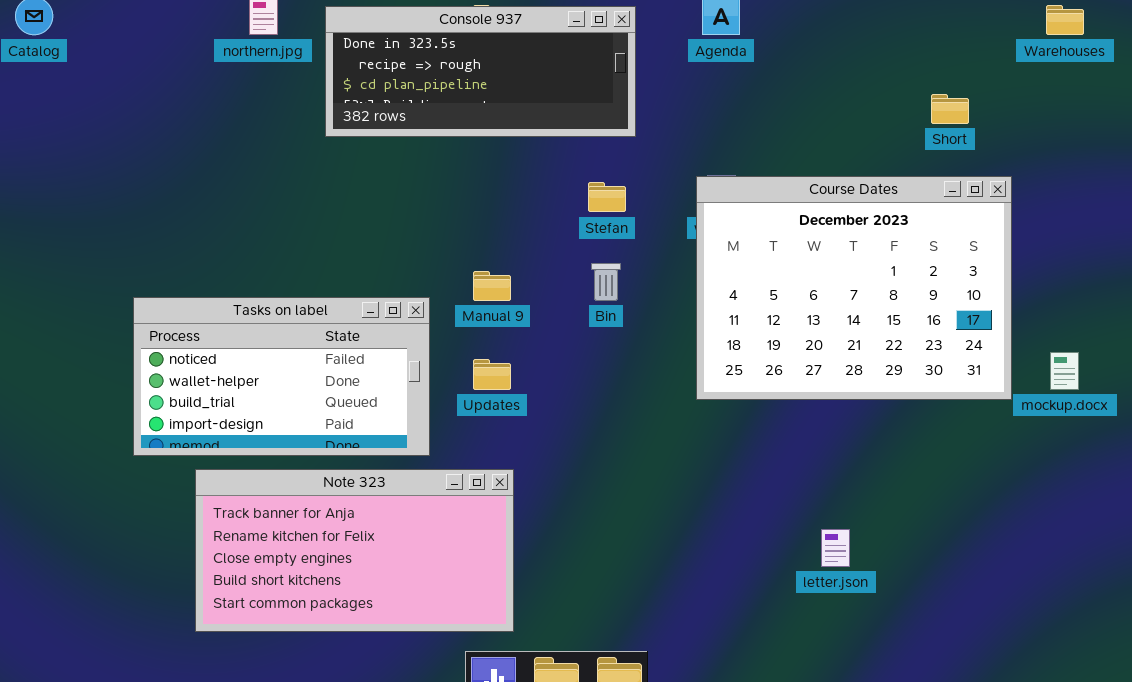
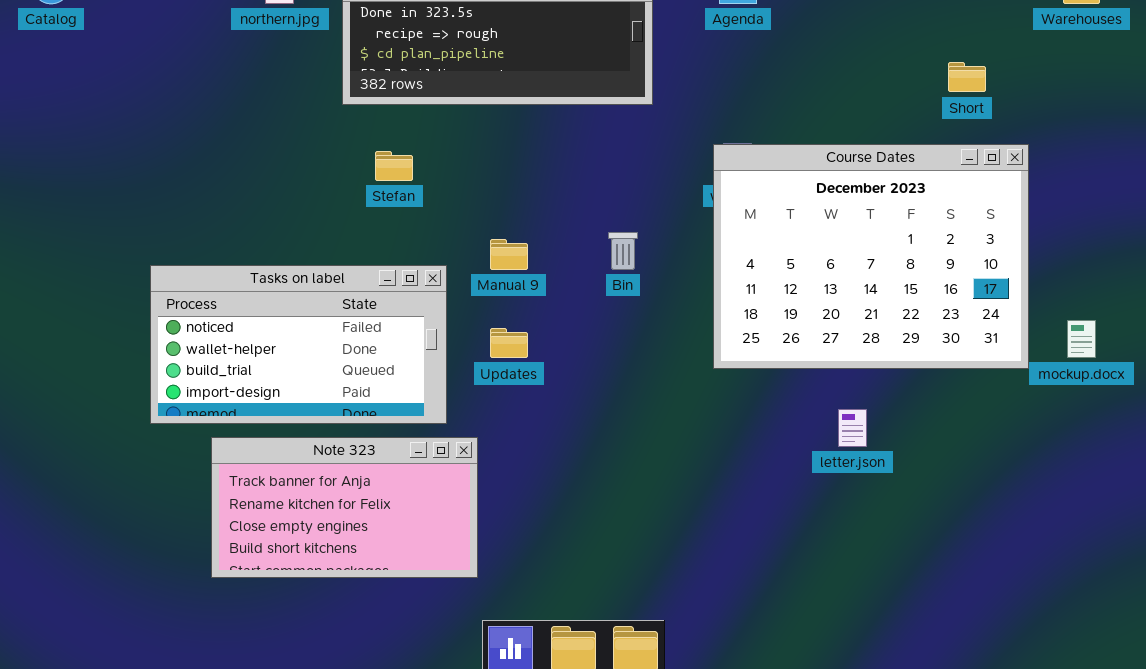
Stefan: [588,182,626,212] -> [375,151,413,181], moved
Note 323: [195,469,514,632] -> [211,437,478,578], resized
letter.json: [821,529,850,567] -> [838,409,867,447], moved

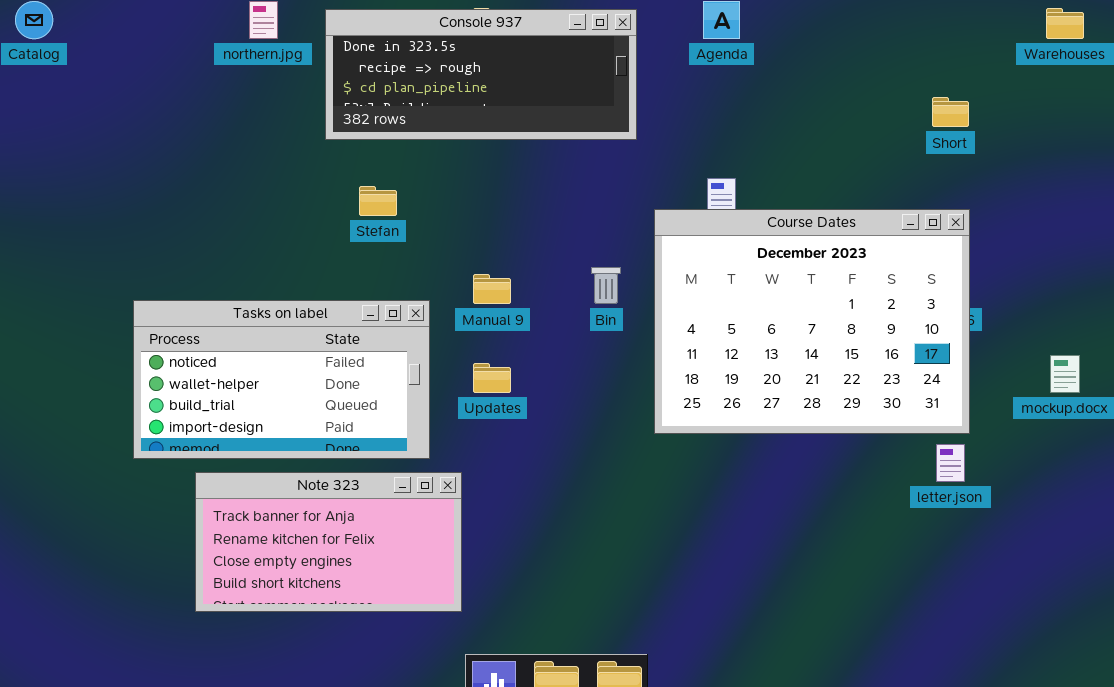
Course Dates: [713,144,1029,369] -> [654,209,970,434], moved
letter.json: [838,409,867,447] -> [936,444,965,482], moved

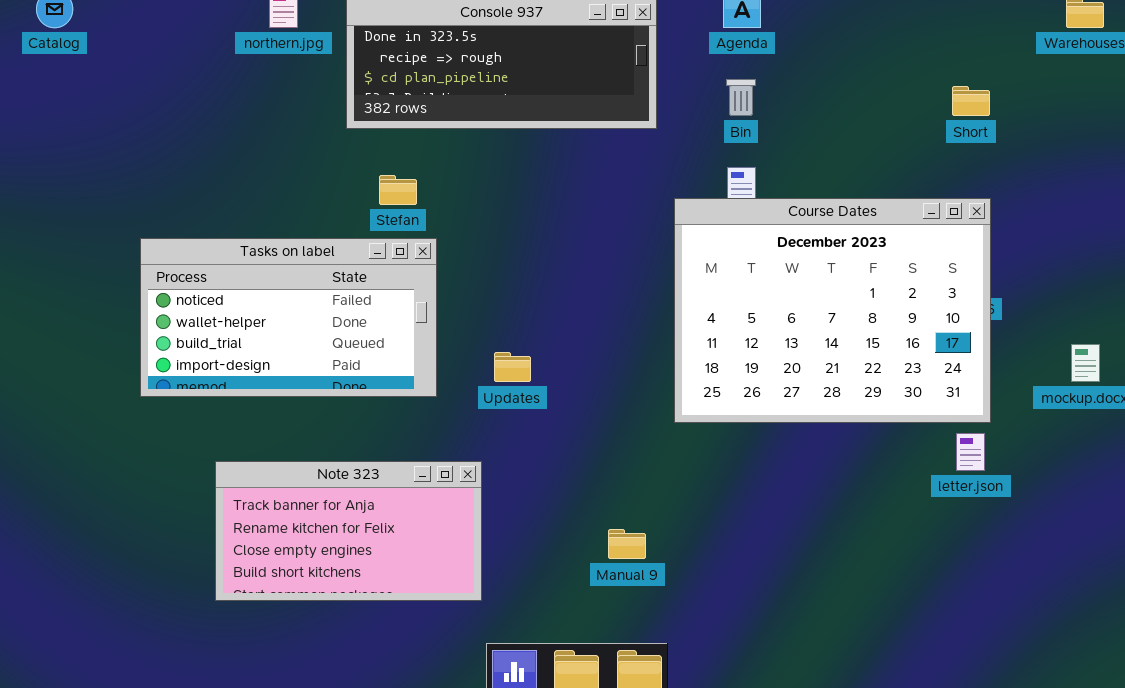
Bin: [591,267,621,304] -> [726,79,756,116], moved
Manual 9: [473,274,511,304] -> [608,529,646,559], moved
Tasks on label: [133,300,430,459] -> [140,238,437,397], moved

